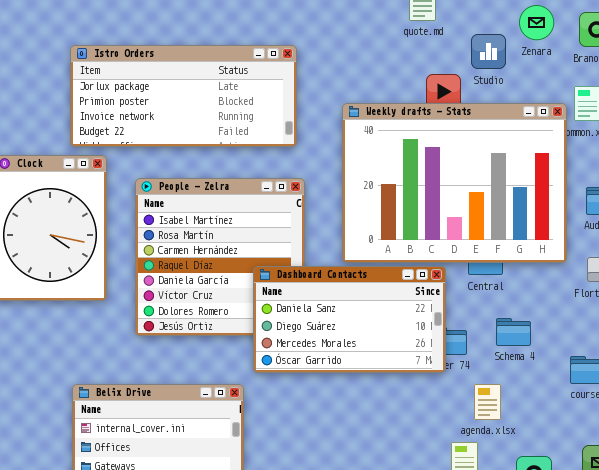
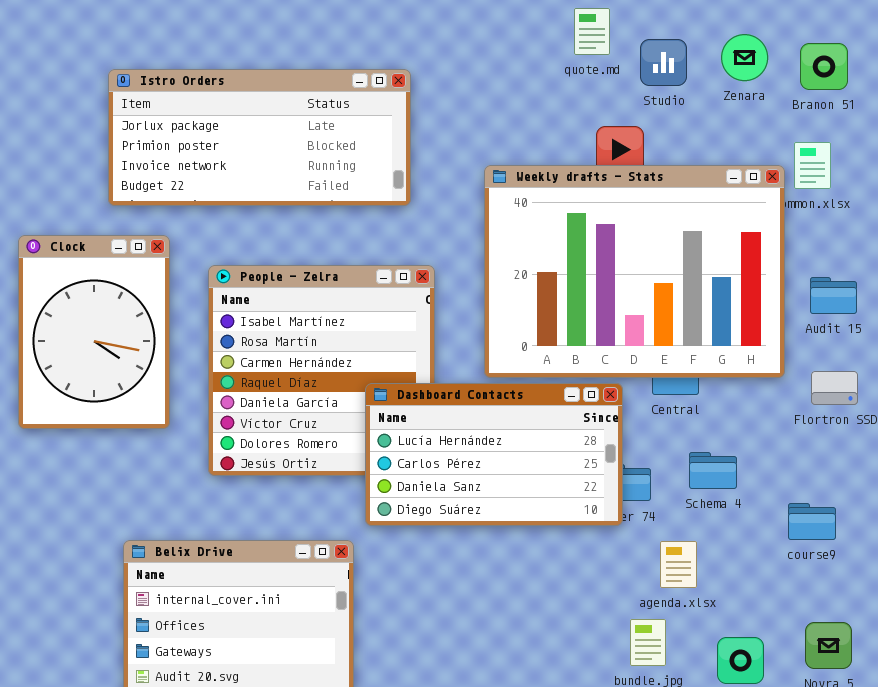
Studio: [471,34,506,69] -> [640,39,687,86], moved
Istro Orders: [70,45,297,147] -> [108,69,411,206], moved
Dashboard Contacts: [253,266,446,373] -> [365,383,623,526], scrolled up 2 rows

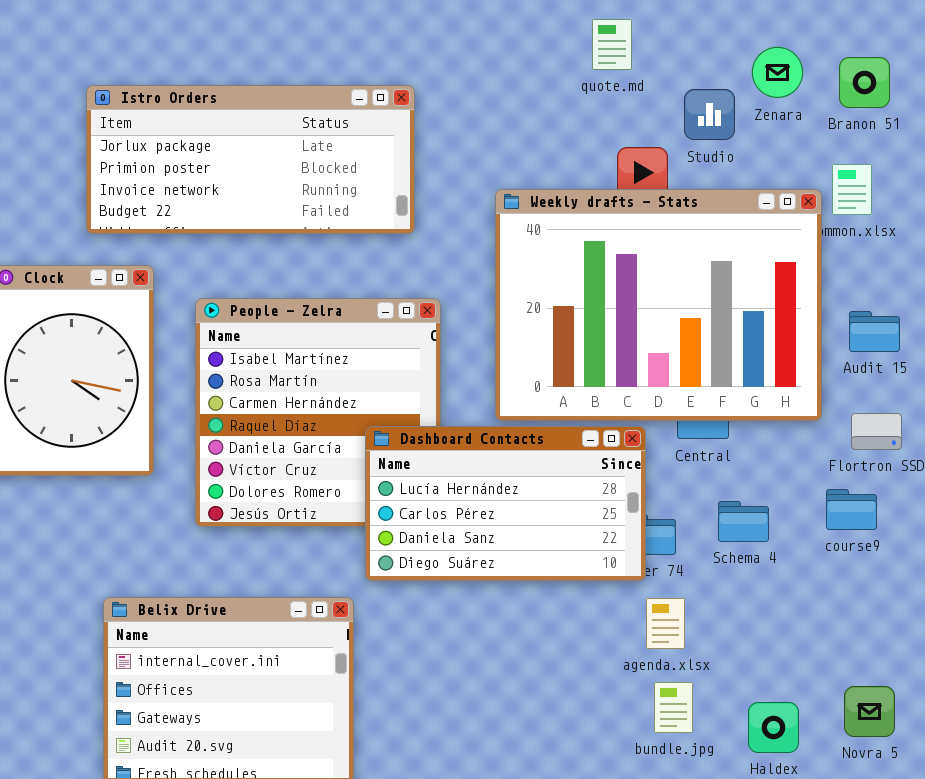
Studio: [640,39,687,86] -> [684,89,735,140], moved
course9: [788,503,836,540] -> [826,489,877,530], moved
agenda.xlsx: [660,541,697,588] -> [646,598,685,649], moved

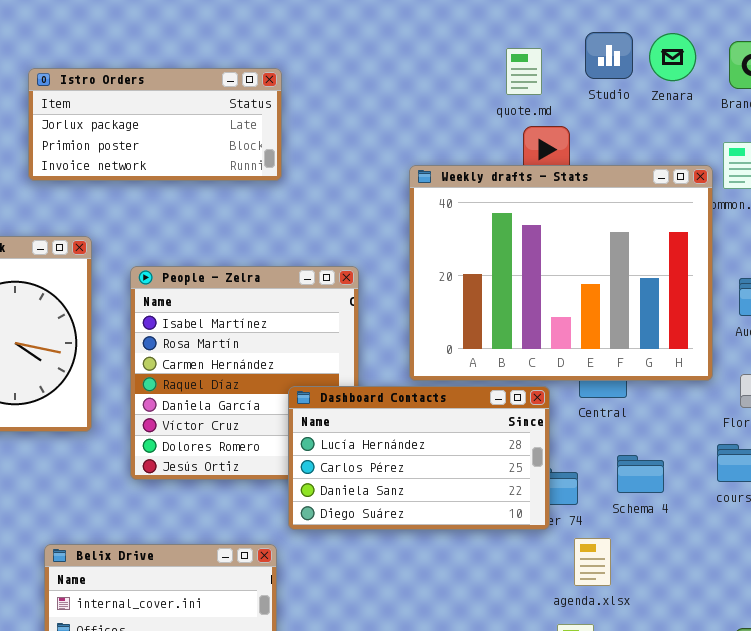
quote.md: [592,19,632,70] -> [506,48,542,95], moved
Istro Orders: [86,85,415,234] -> [28,68,282,181], resized
Studio: [684,89,735,140] -> [585,32,633,79], moved
agenda.xlsx: [646,598,685,649] -> [574,538,611,586], moved

